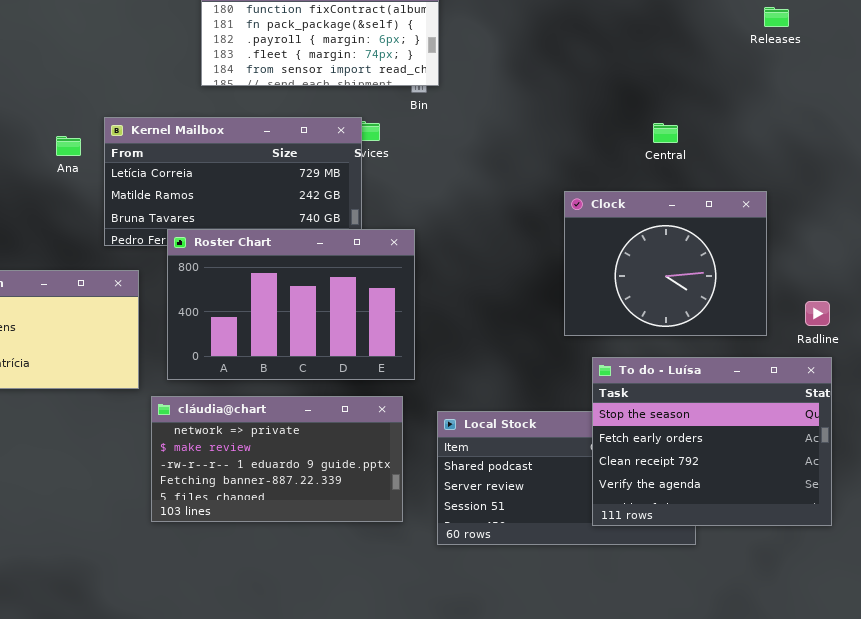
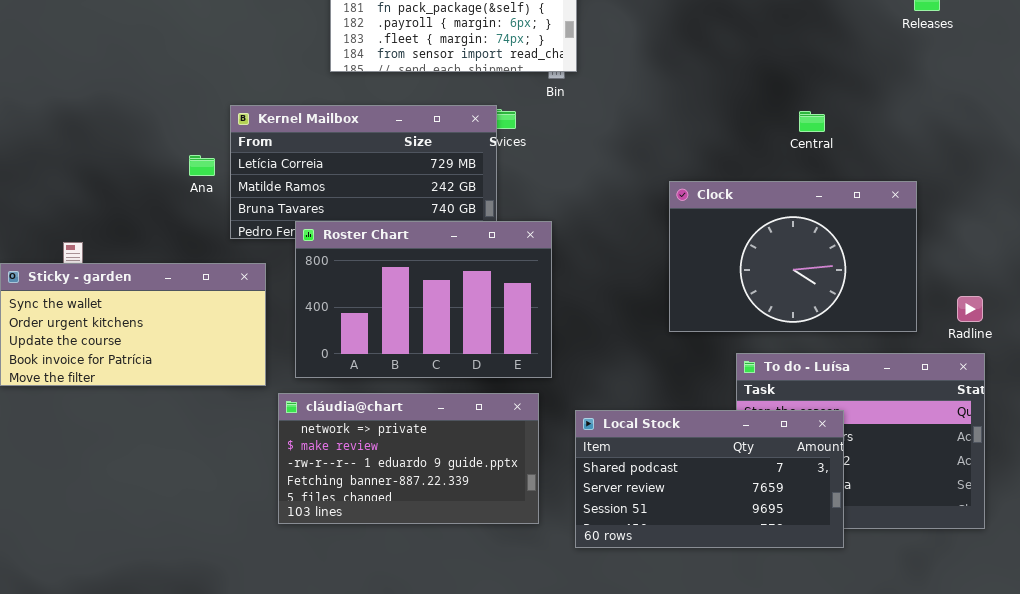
Ana: [56,136,81,156] -> [189,155,215,176], moved
Clock: [564,191,767,336] -> [669,181,917,332], resized
Local Stock: [437,411,696,545] -> [575,410,844,548], raised

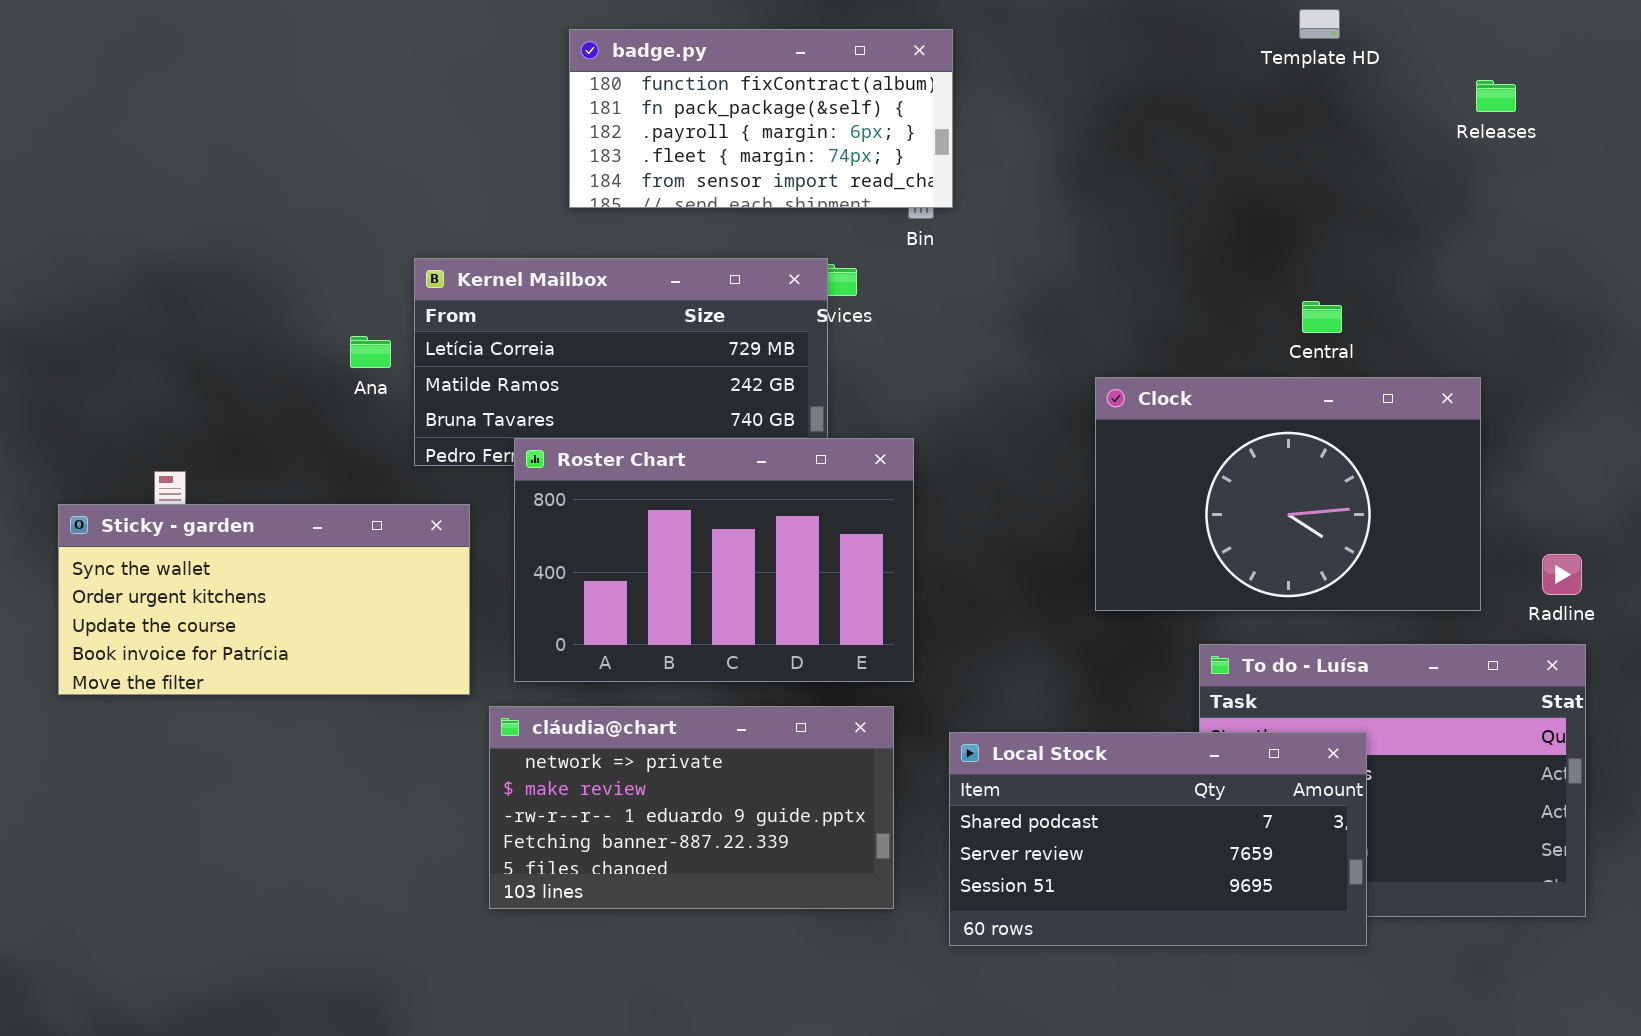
Central: [799,111,825,132] -> [1302,301,1342,333], moved

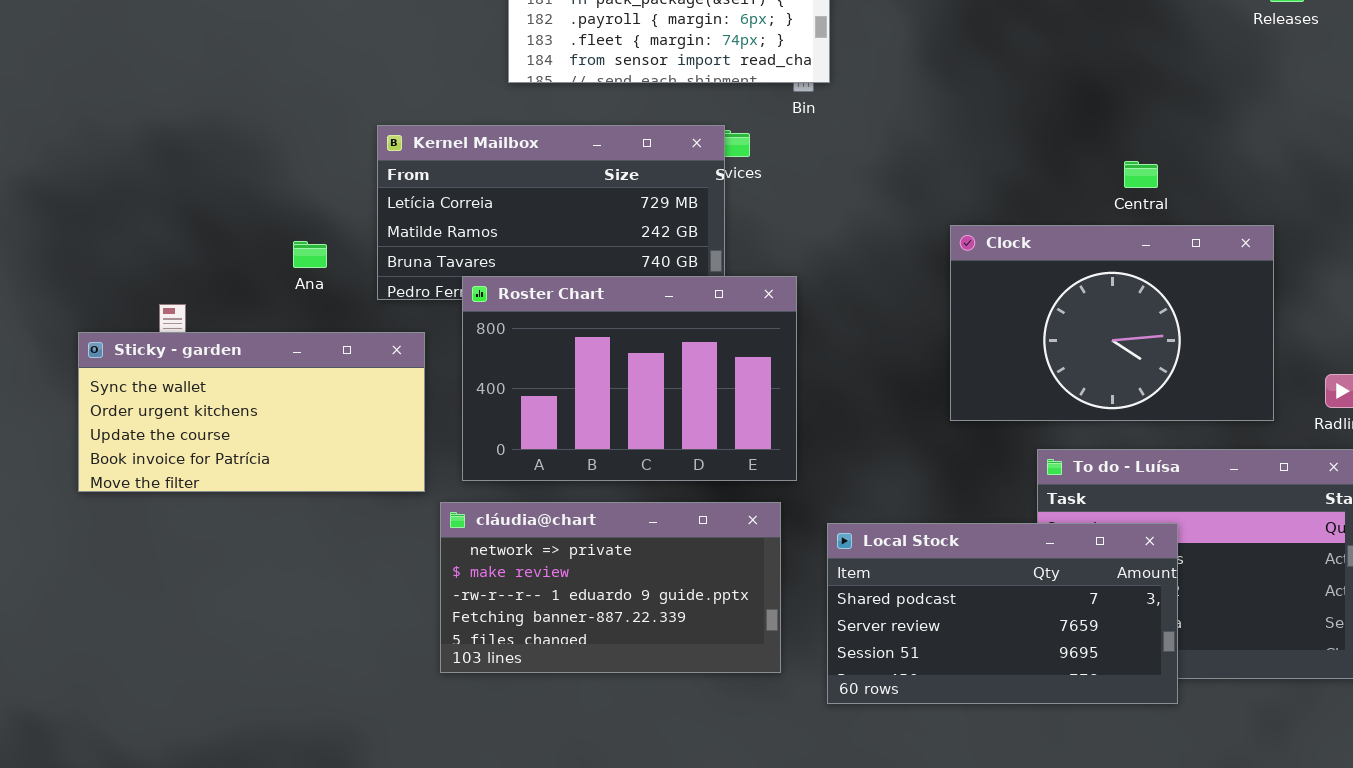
Ana: [350,336,391,368] -> [293,241,327,268], moved

